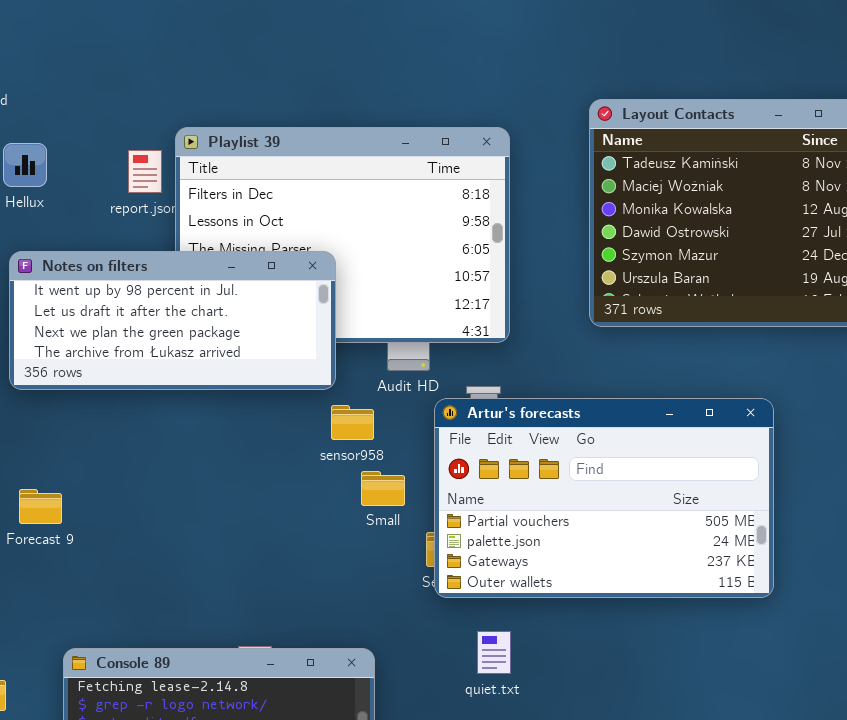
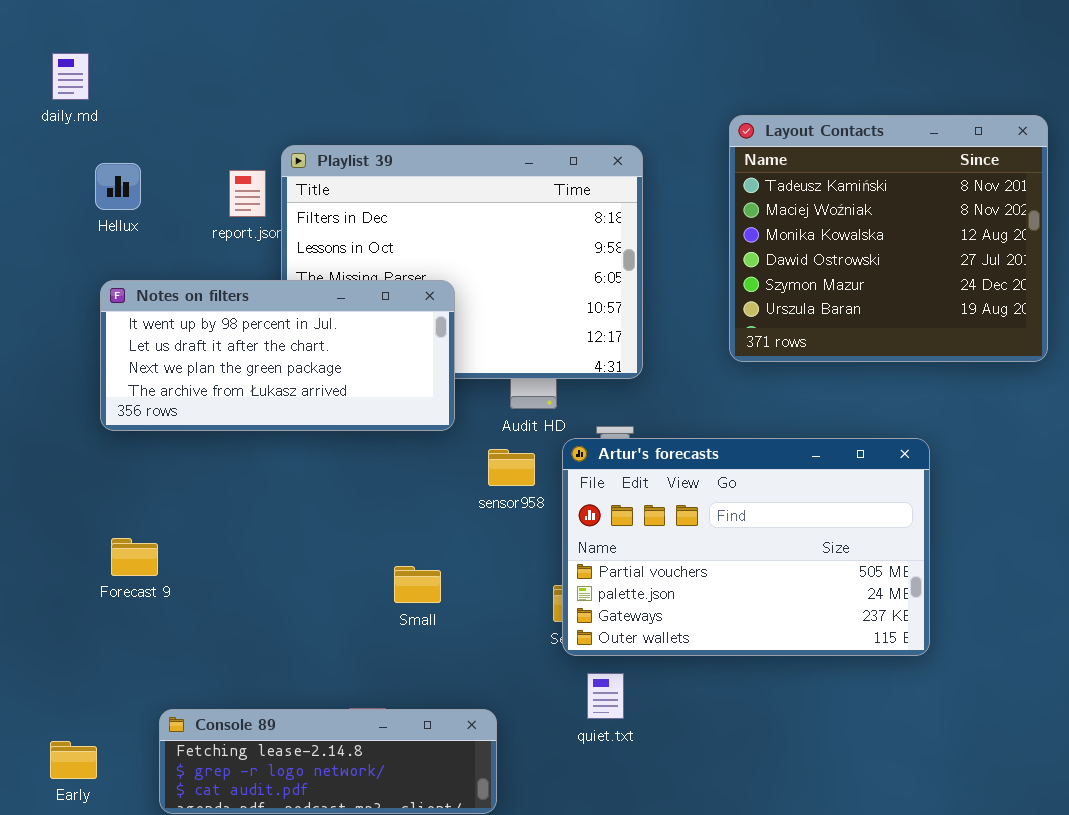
sensor958: [331,405,374,440] -> [488,449,535,486], moved
Small: [361,471,405,506] -> [394,566,441,603], moved
quiet.txt: [477,631,511,674] -> [587,673,624,719], moved

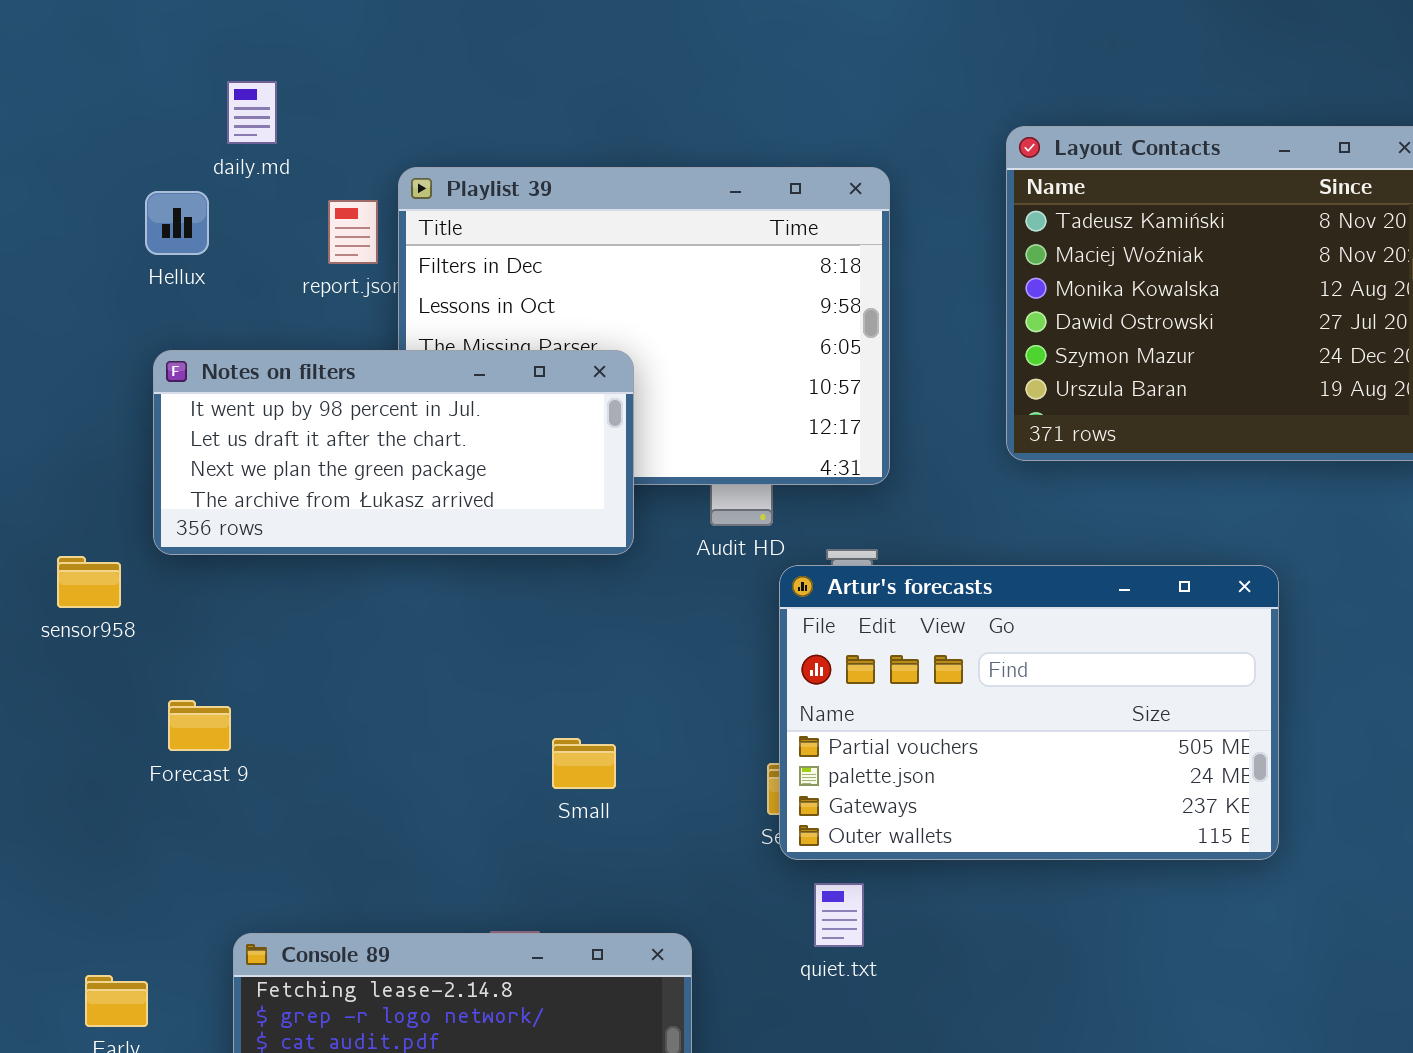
daily.md: [52,53,89,100] -> [227,81,277,144], moved
sensor958: [488,449,535,486] -> [57,556,121,608], moved

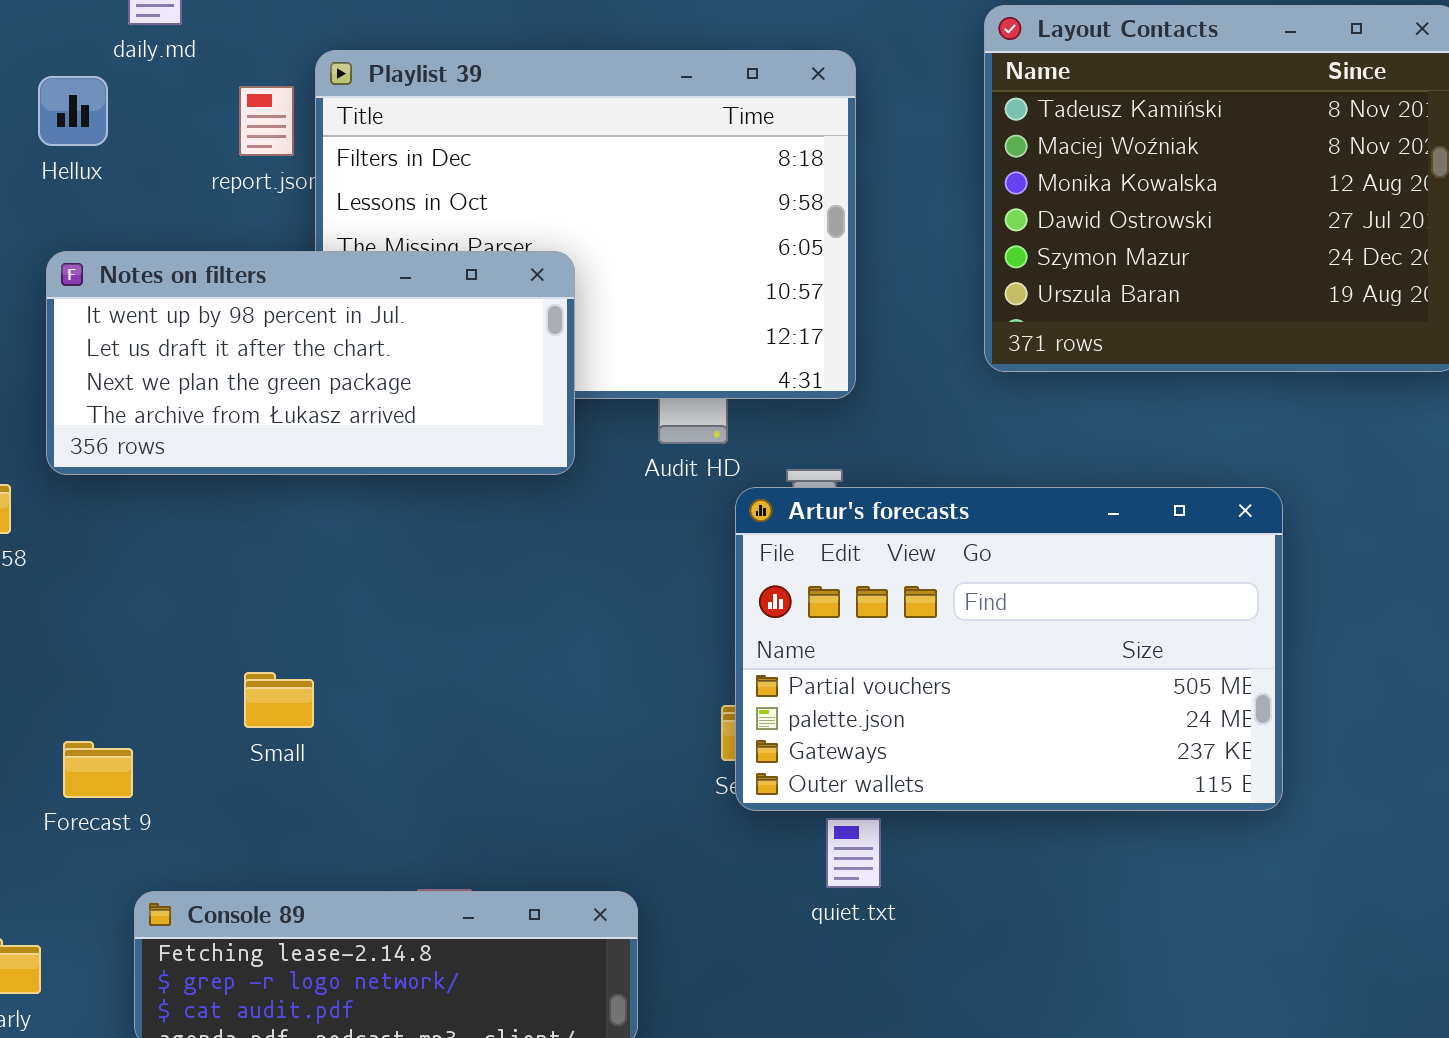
Forecast 9: [168,700,231,751] -> [63,741,133,798], moved
Small: [552,738,616,789] -> [244,672,314,728], moved
quiet.txt: [814,883,864,947] -> [826,818,881,888], moved

